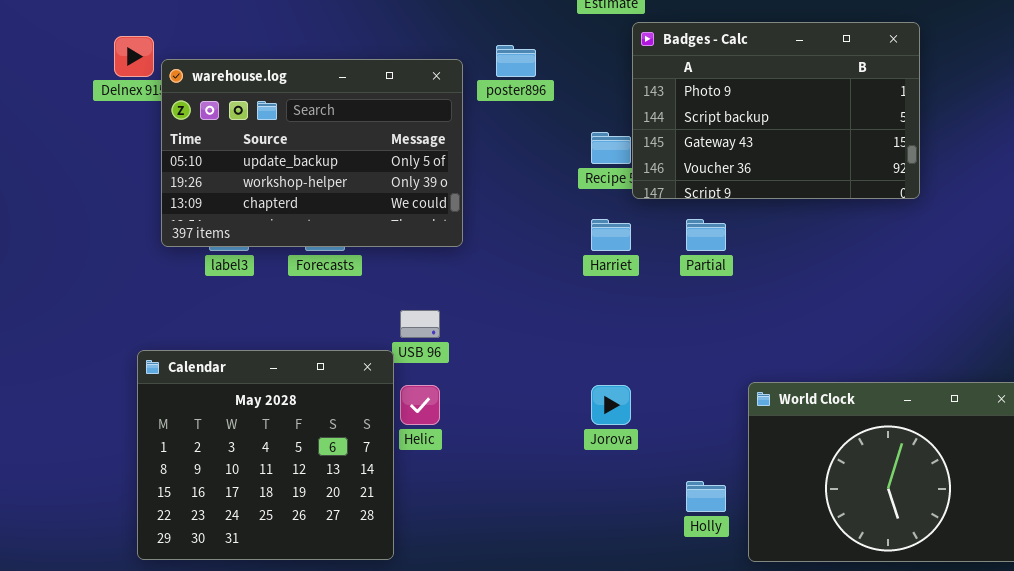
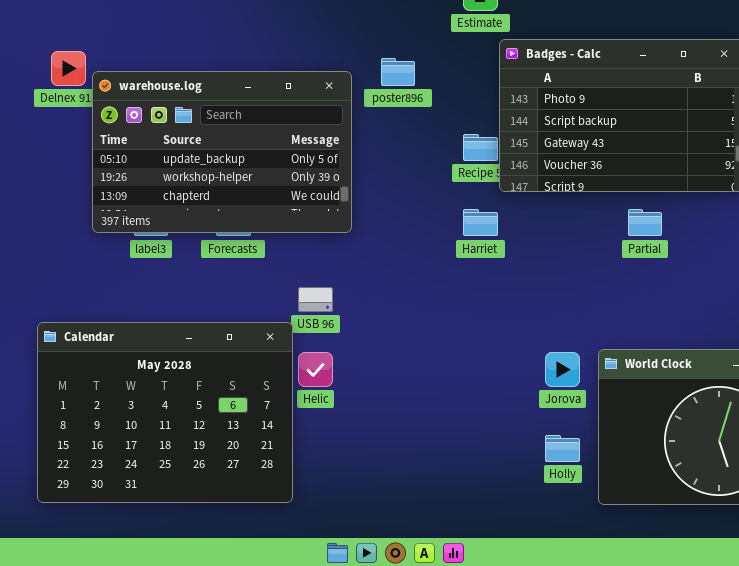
Partial: [686,219,726,251] -> [628,209,662,236], moved
Calendar: [137,350,394,560] -> [37,322,293,503], resized
Jorova: [591,385,631,425] -> [545,352,580,387], moved

